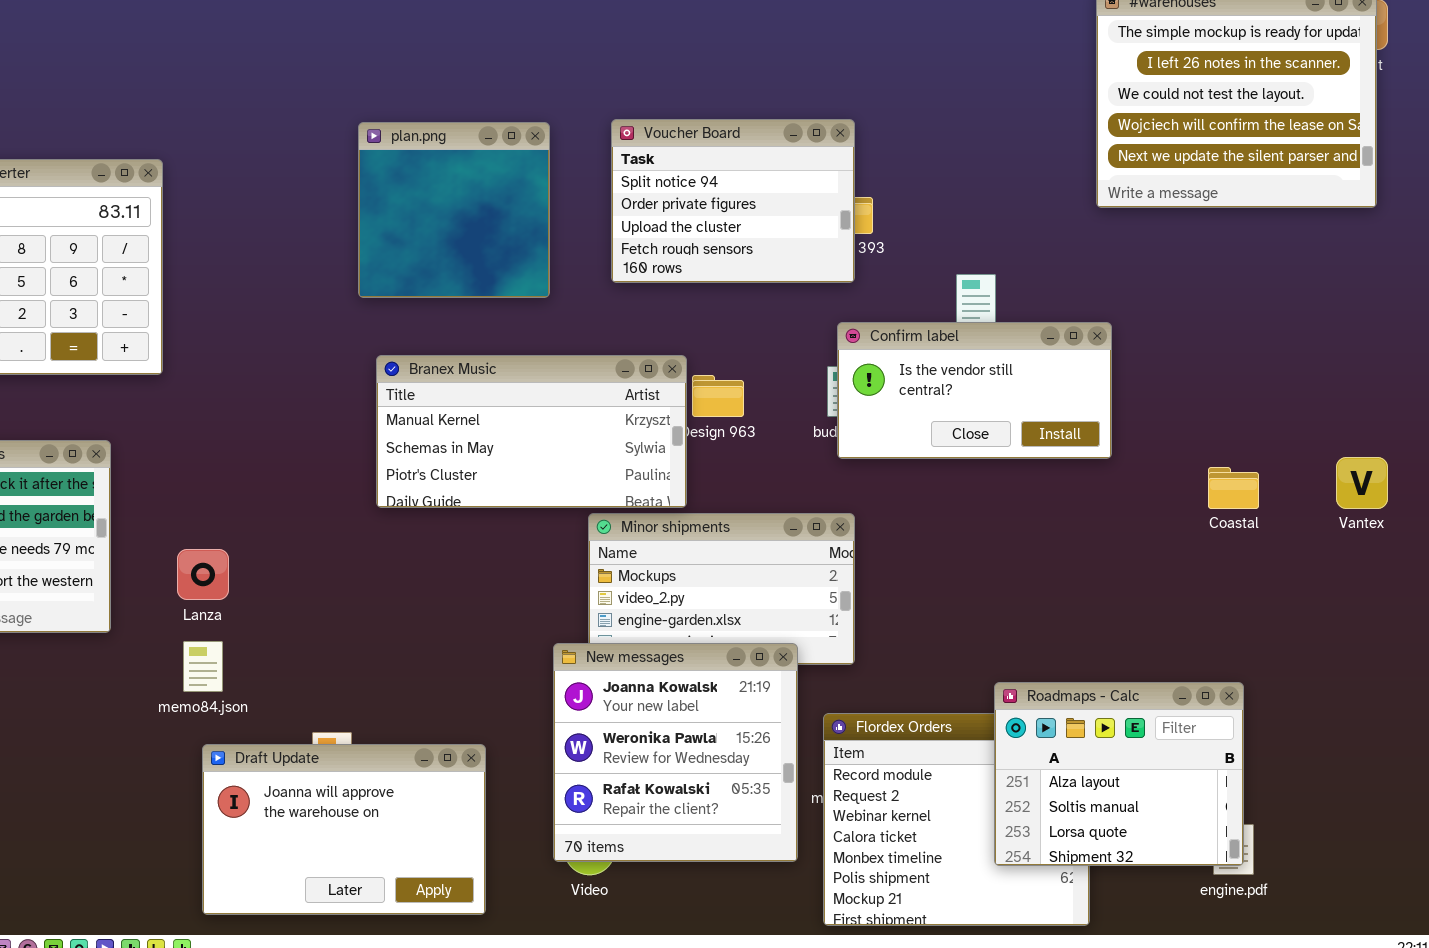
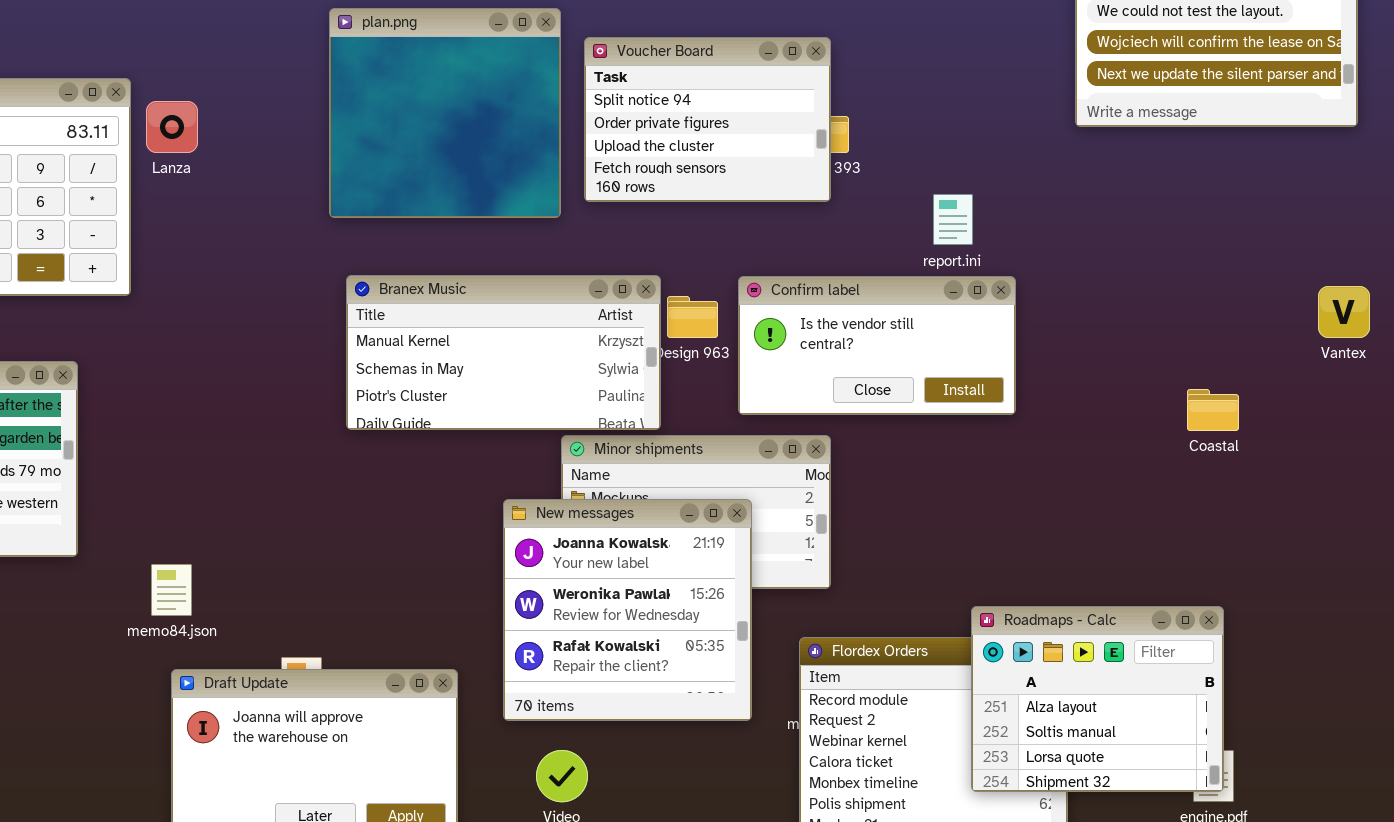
plan.png: [358,122,550,298] -> [329,8,561,218], resized
Confirm label: [837,322,1112,459] -> [738,276,1016,415], moved
Vantex: [1336,457,1388,509] -> [1318,286,1370,338], moved
Lanza: [177,549,229,600] -> [146,101,198,153], moved
New messages: [553,643,798,862] -> [503,499,752,721], moved

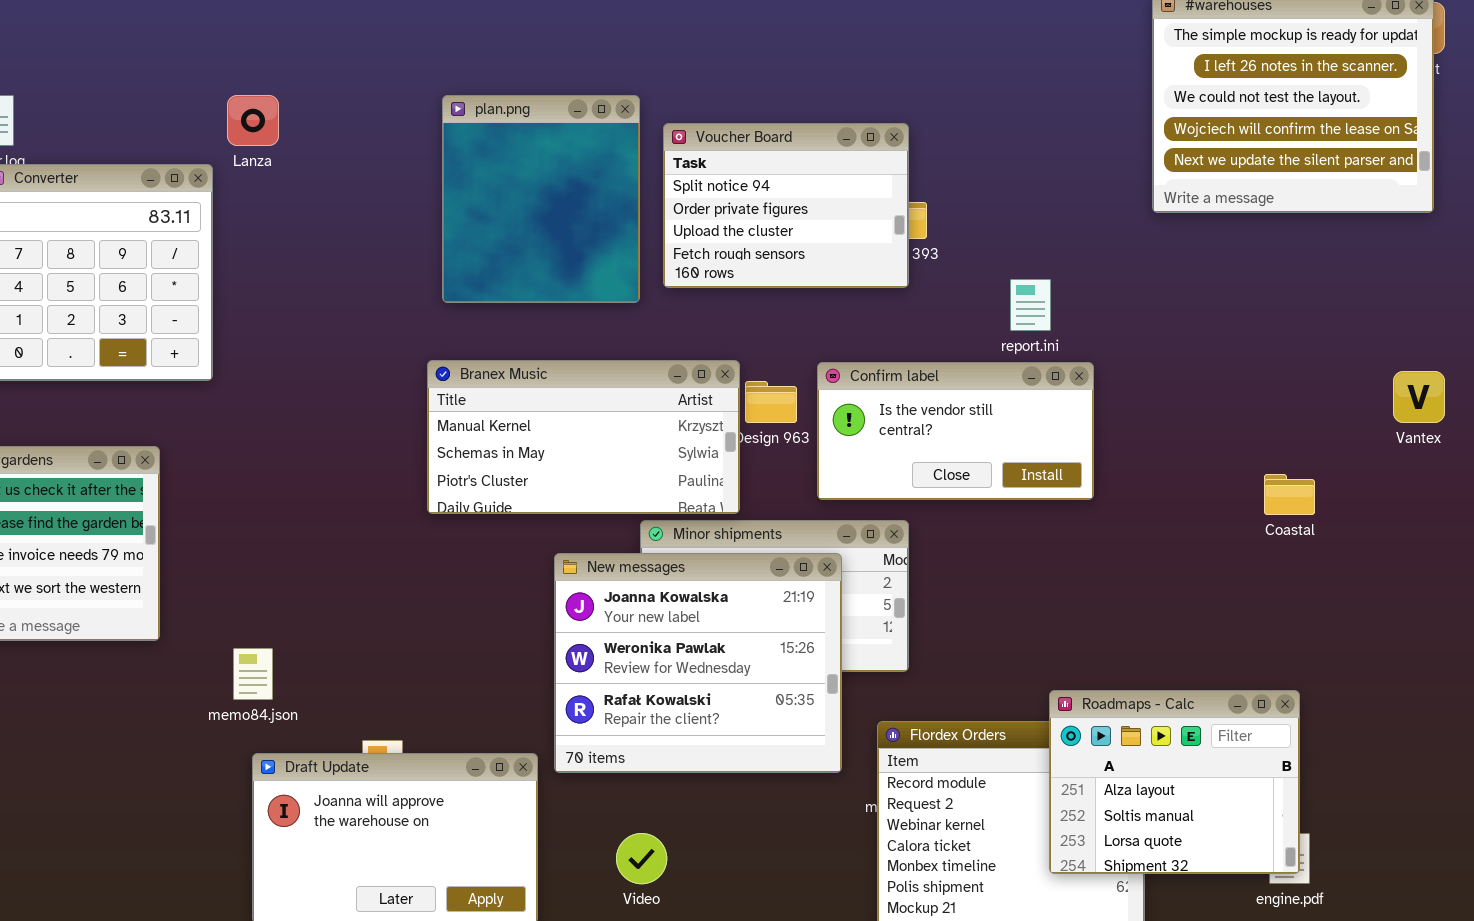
plan.png: [329,8,561,218] -> [442,95,640,303], resized
Lanza: [146,101,198,153] -> [227,95,279,146], moved
New messages: [503,499,752,721] -> [554,553,842,773], moved, resized

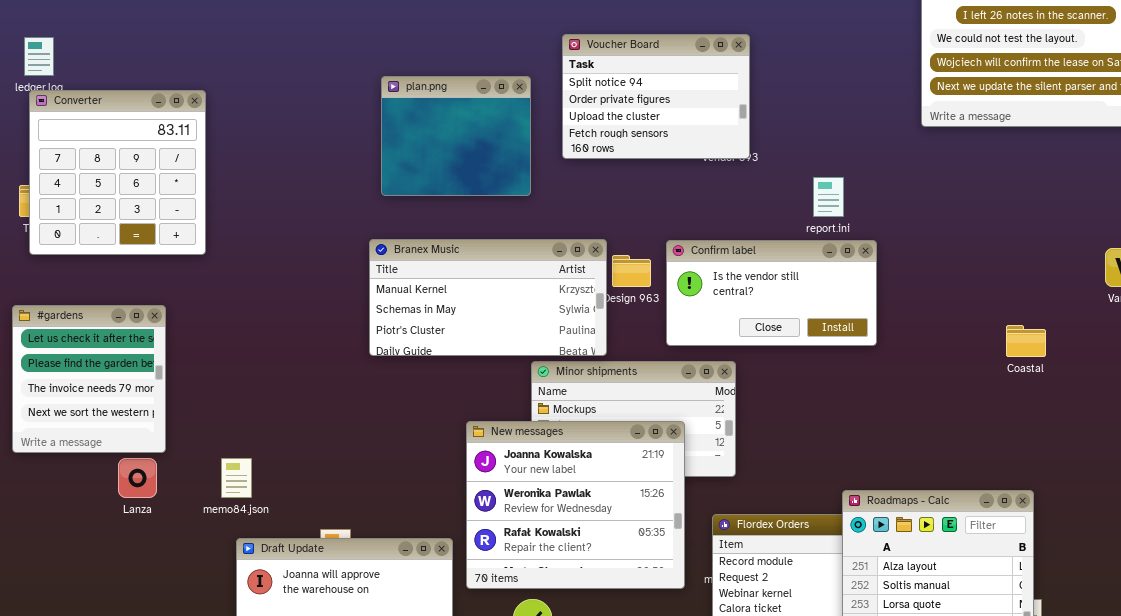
Lanza: [227,95,279,146] -> [118,458,157,498], moved
plan.png: [442,95,640,303] -> [381,76,531,196], resized
Voucher Board: [663,123,909,288] -> [562,34,750,159], moved
New messages: [554,553,842,773] -> [466,421,685,589], moved

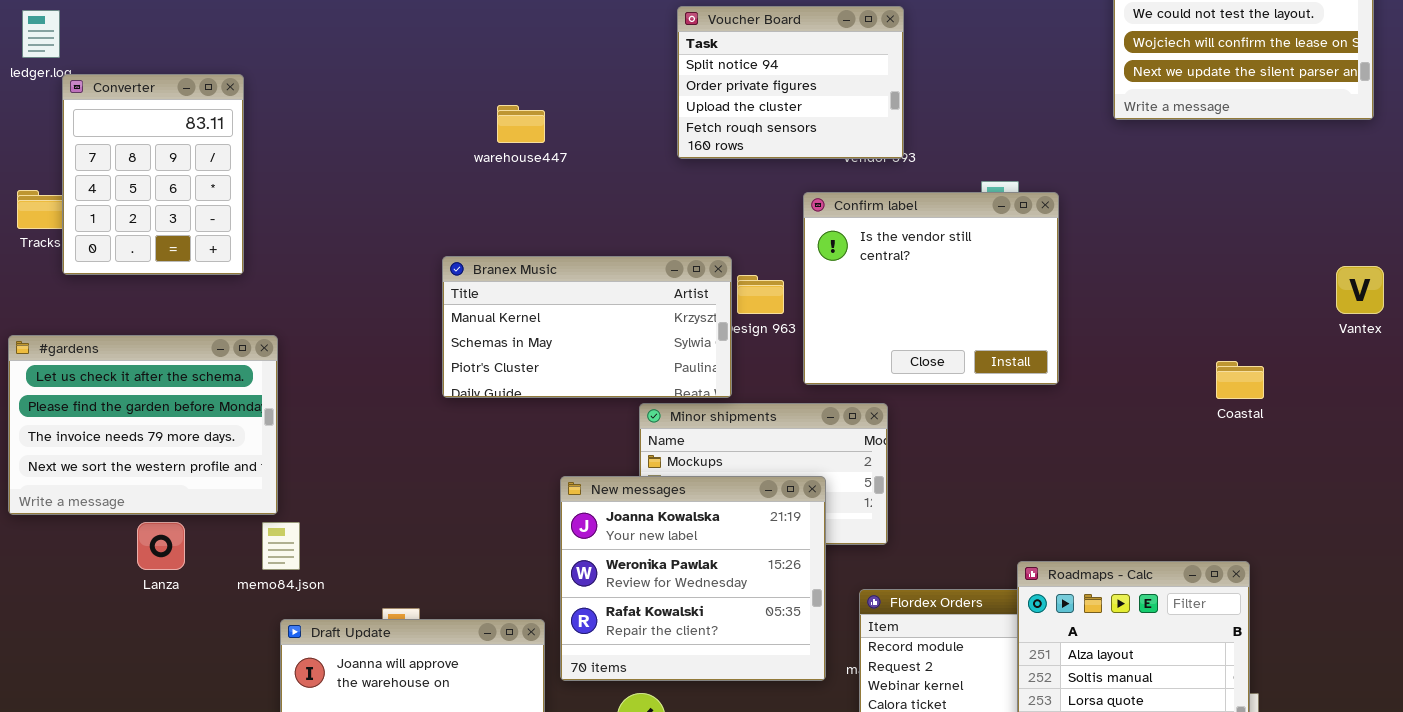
plan.png: [381,76,531,196] -> none, closed
Converter: [29,90,206,255] -> [62,74,244,275], resized
Confirm label: [666,240,877,346] -> [803,192,1059,385], resized
#gardens: [12,305,166,453] -> [8,335,278,515], resized

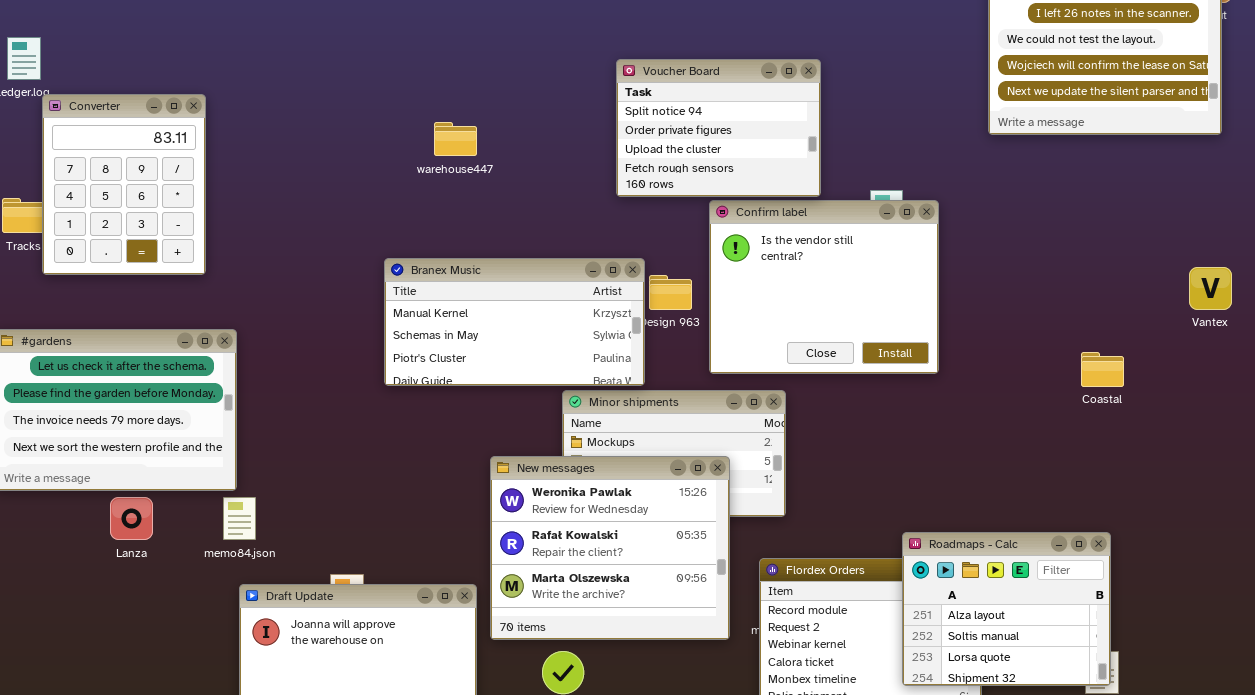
Voucher Board: [677,6,904,159] -> [616,59,821,197], moved
New messages: [560,476,826,681] -> [490,456,730,640], scrolled down 1 row

